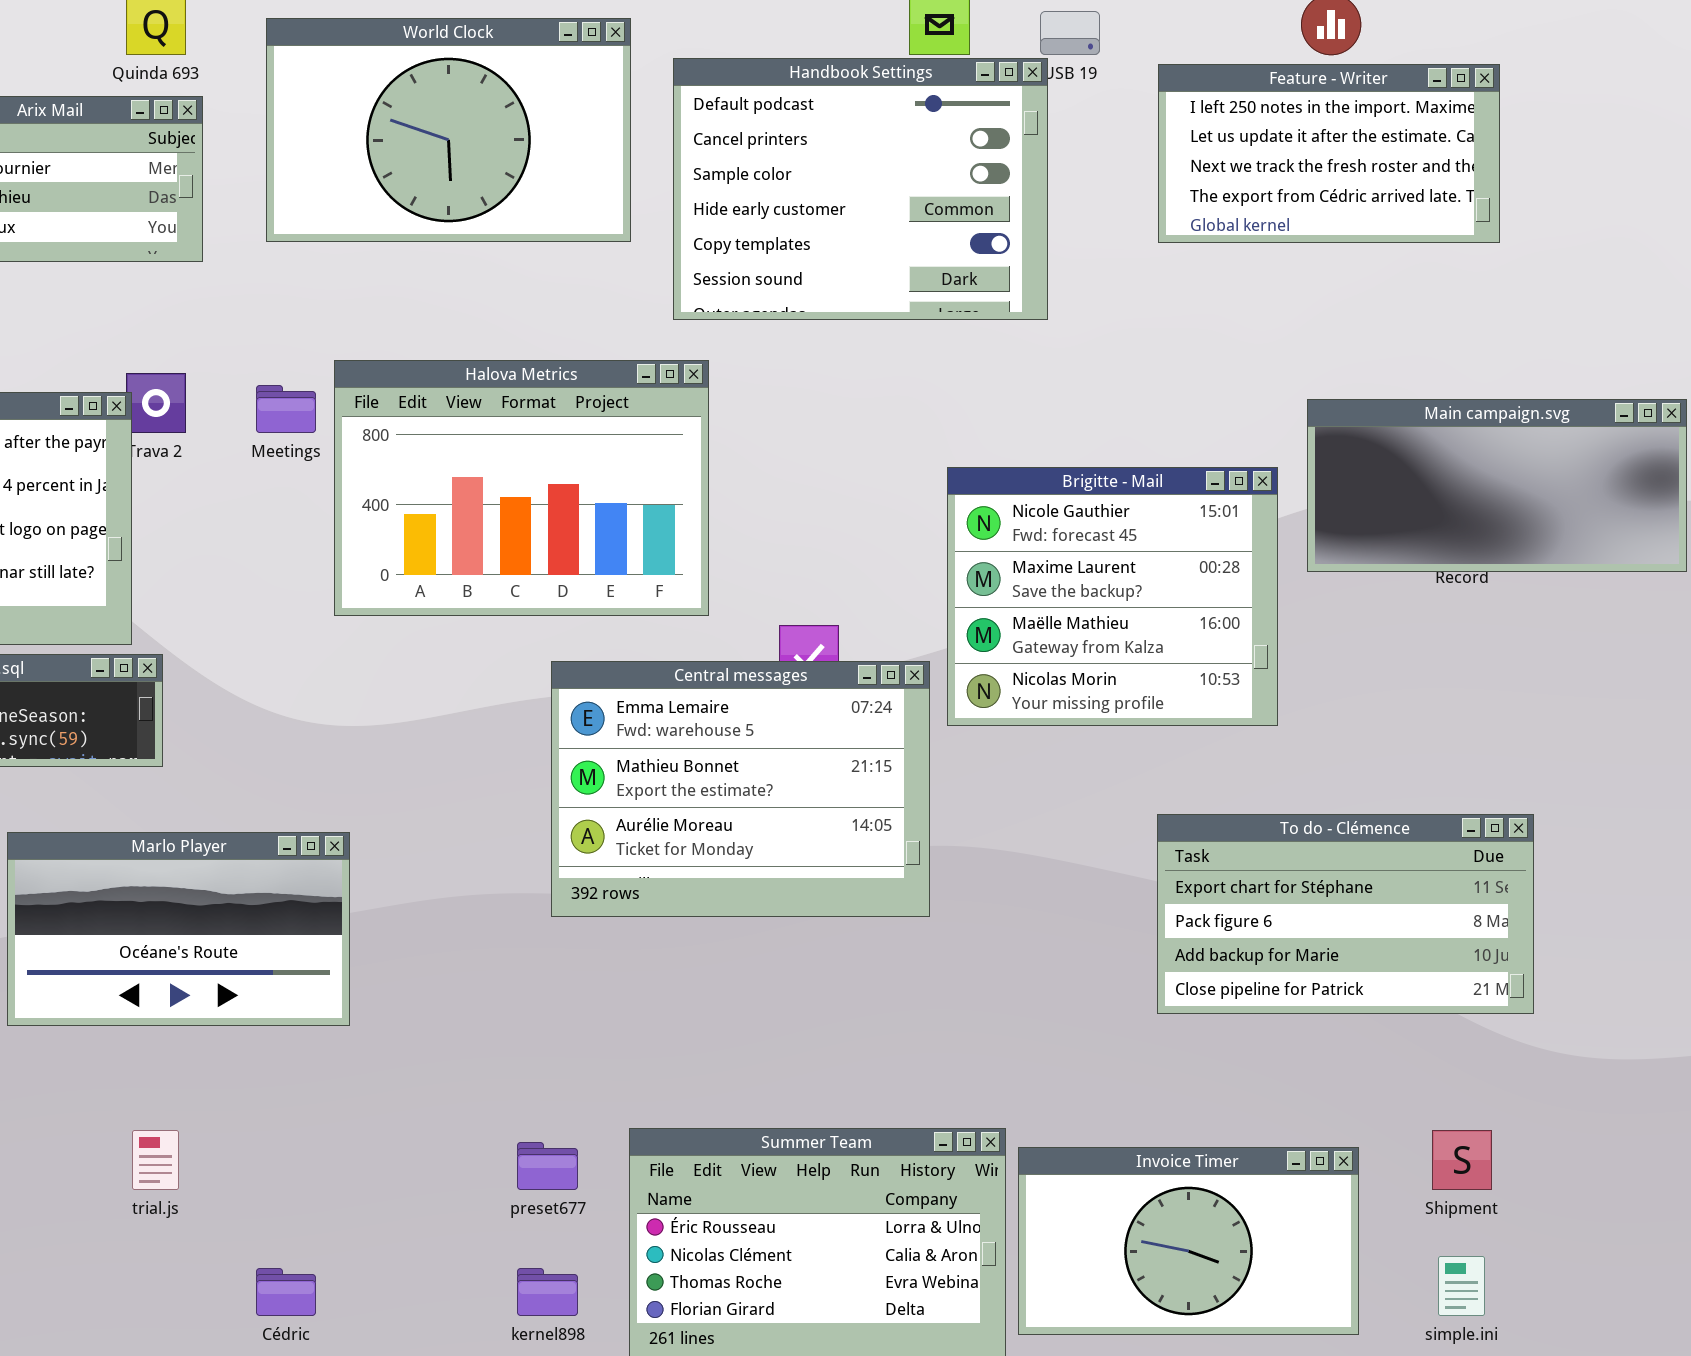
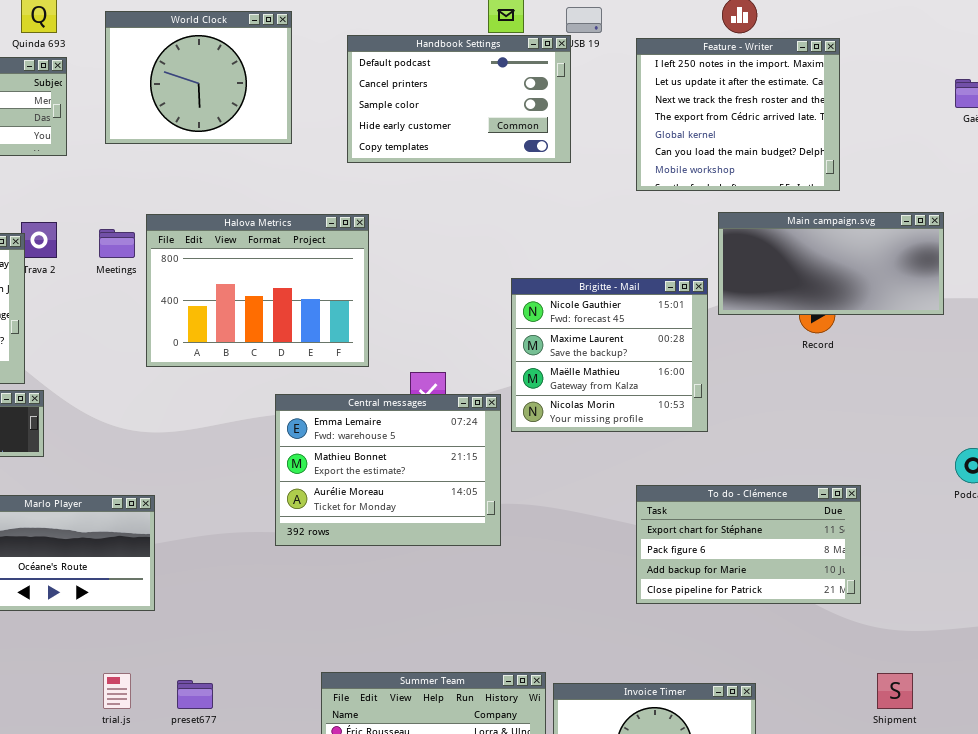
World Clock: [266,18,631,242] -> [105,11,292,144], resized
Handbook Settings: [673,58,1048,320] -> [347,35,571,163], resized
Feature - Writer: [1158,64,1500,243] -> [636,38,840,191], resized
Main campaign.svg: [1307,399,1687,572] -> [718,212,944,315], moved
trial.js: [132,1130,179,1190] -> [103,673,131,709], moved
Shipment: [1432,1130,1492,1190] -> [877,673,913,709], moved
preset677: [517,1142,578,1190] -> [177,680,213,709], moved

